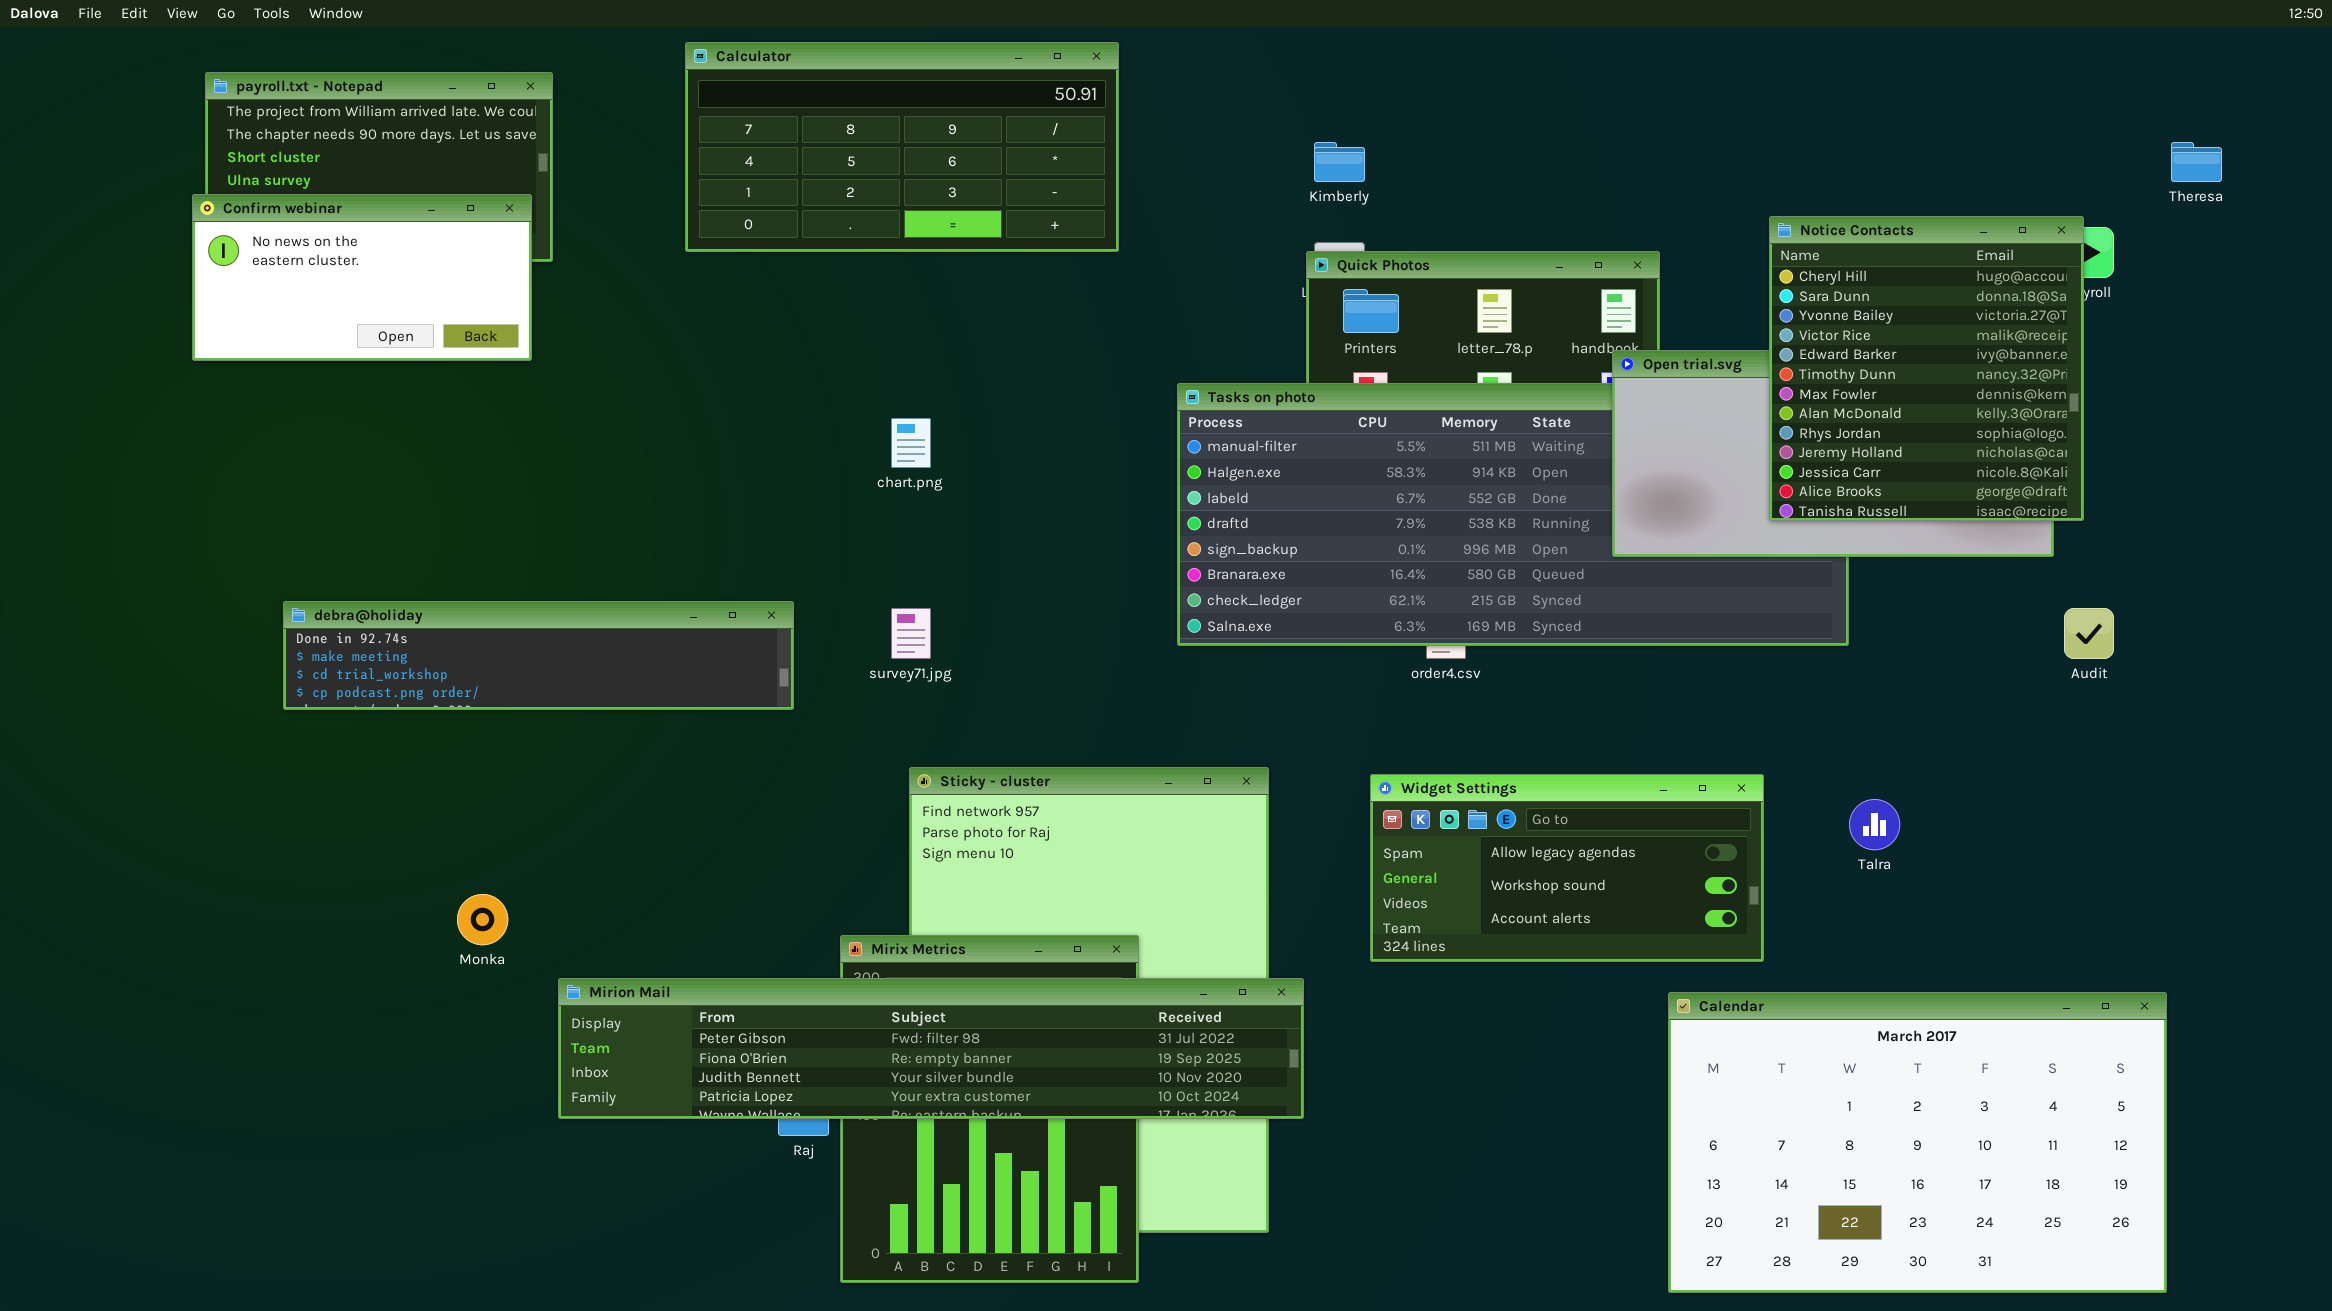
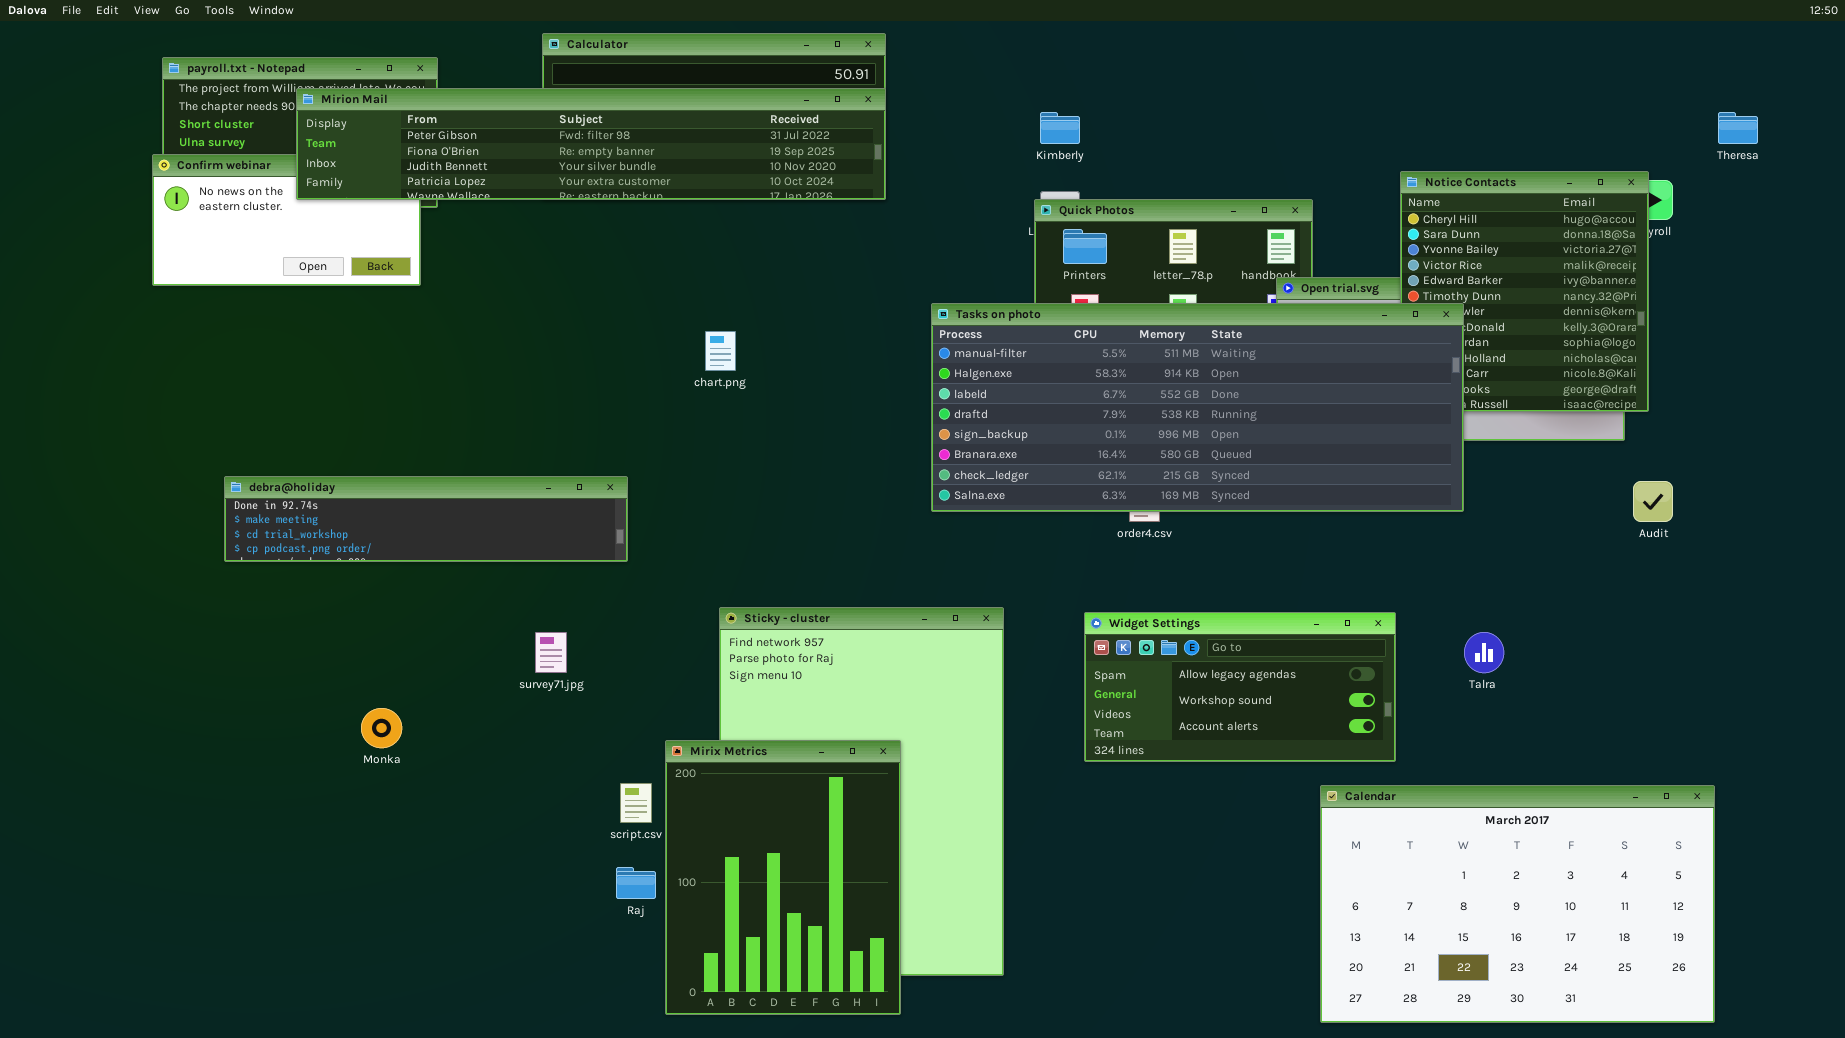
Tasks on photo: [1177,383,1849,646] -> [931,303,1464,512], raised
survey71.jpg: [891,608,931,659] -> [535,632,567,673], moved
Mirion Mail: [558,978,1304,1119] -> [296,88,886,200], moved

